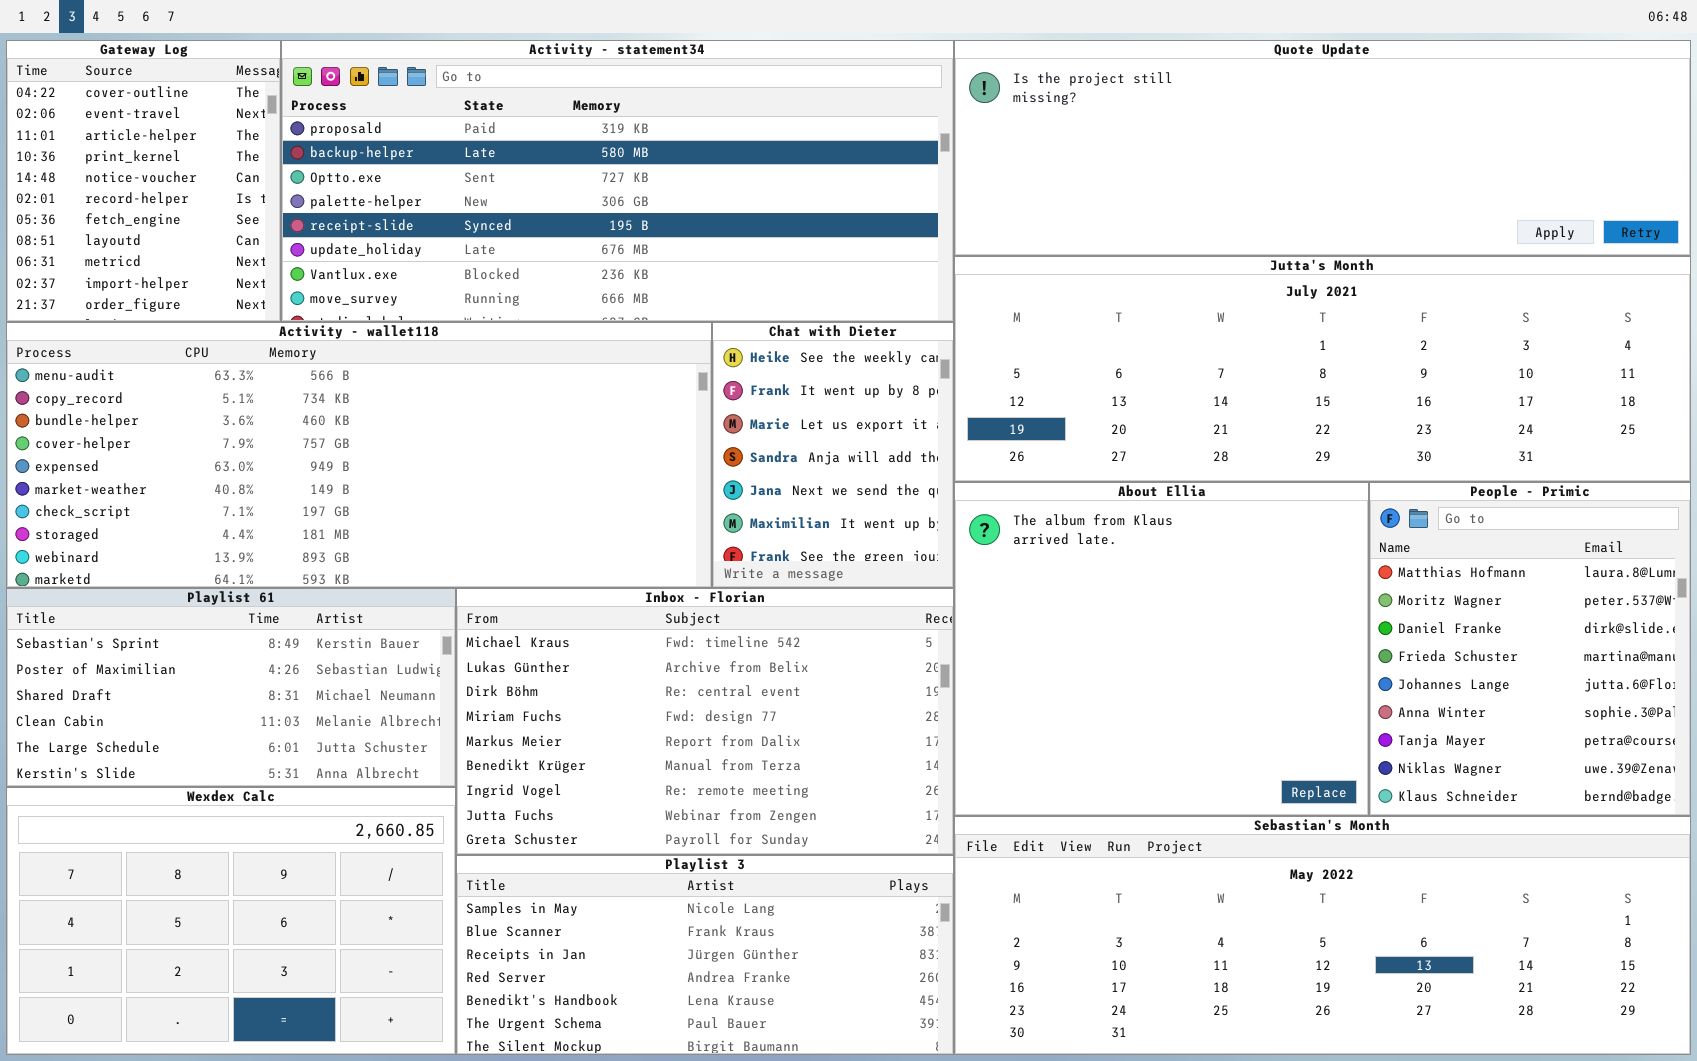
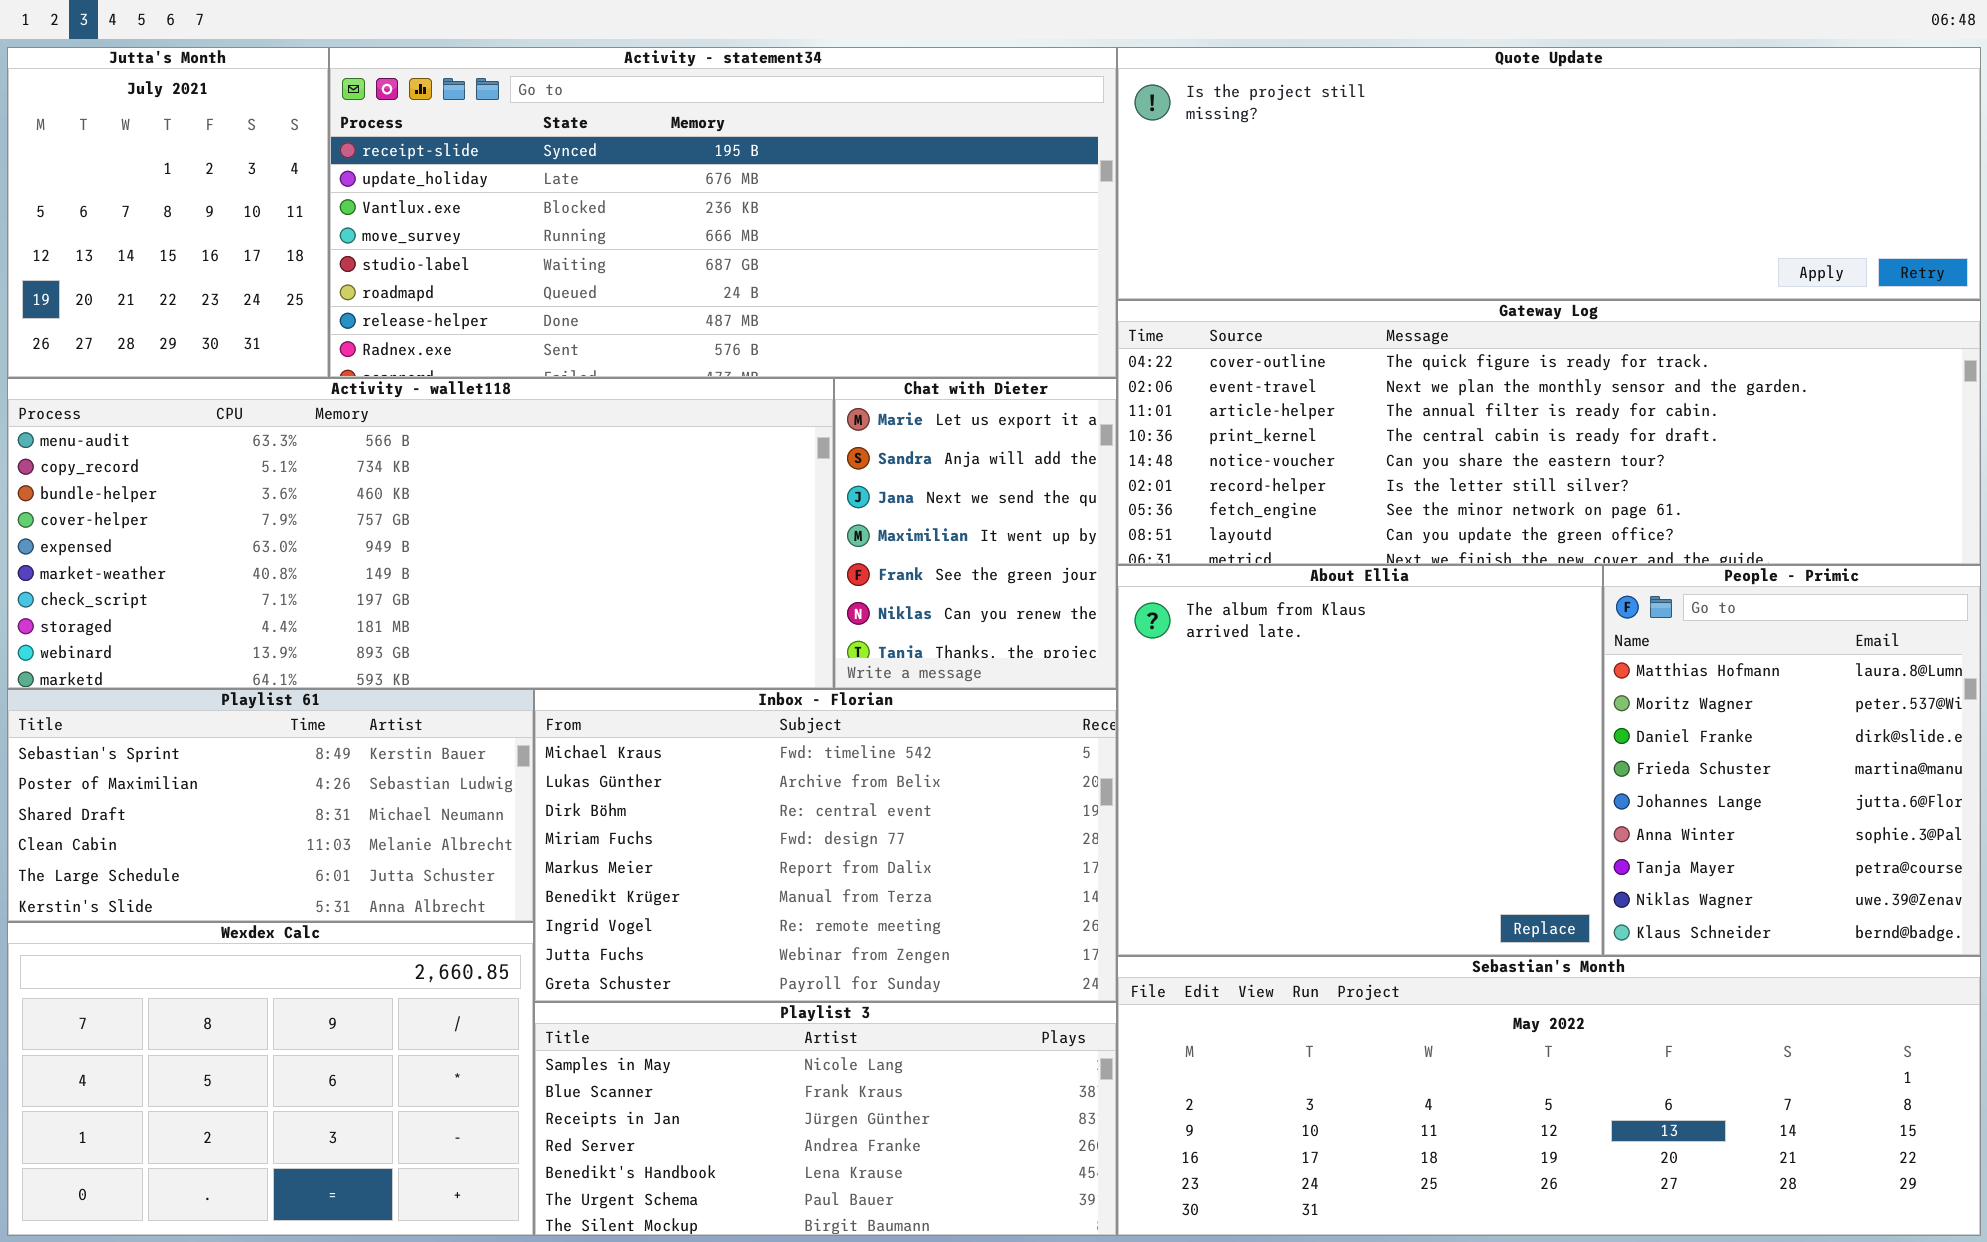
Gateway Log: [6,40,281,322] -> [1117,300,1981,565], moved, resized
Activity - statement34: [281,40,954,322] -> [329,47,1117,378], scrolled down 4 rows
Jutta's Month: [954,256,1691,482] -> [7,47,329,378], moved, resized
Chat with Dieter: [712,322,954,588] -> [834,378,1117,689], scrolled down 2 rows

